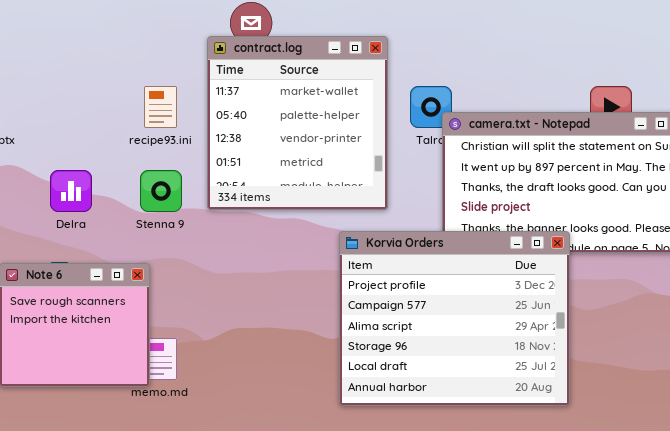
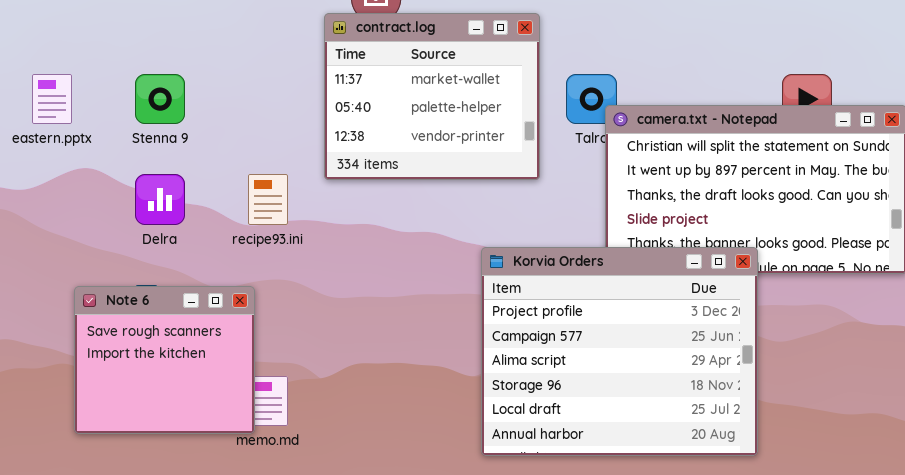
contract.log: [207,36,388,210] -> [324,13,540,180], resized
recipe93.ini: [144,86,177,128] -> [248,174,288,225], moved
Stenna 9: [140,170,182,212] -> [135,74,185,124], moved

